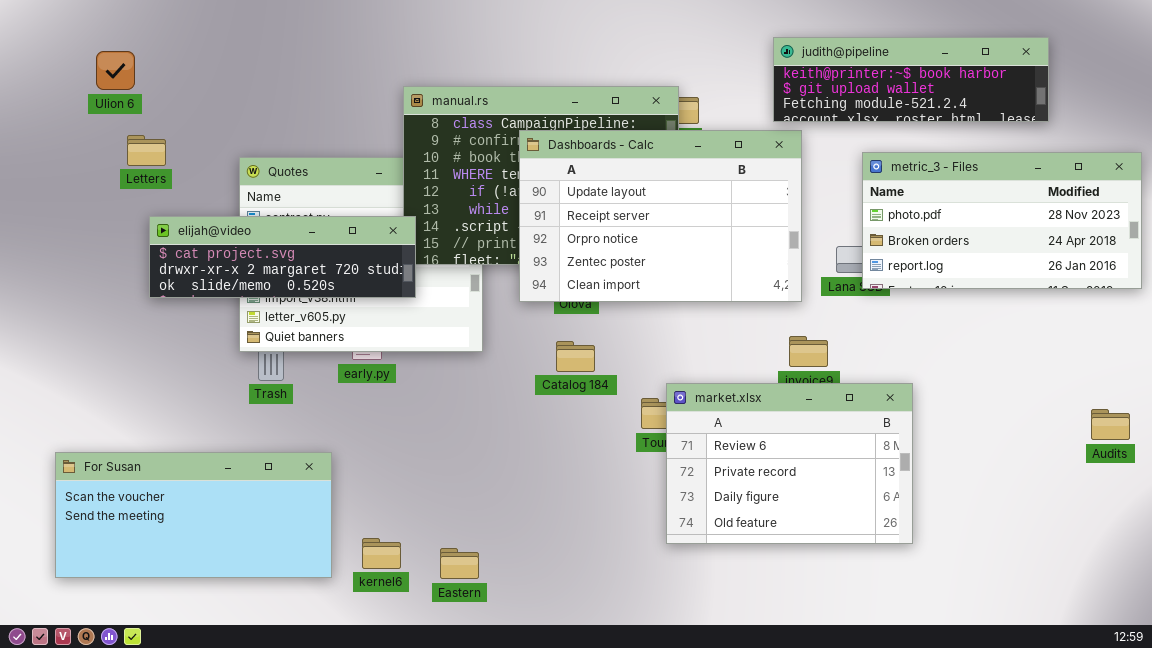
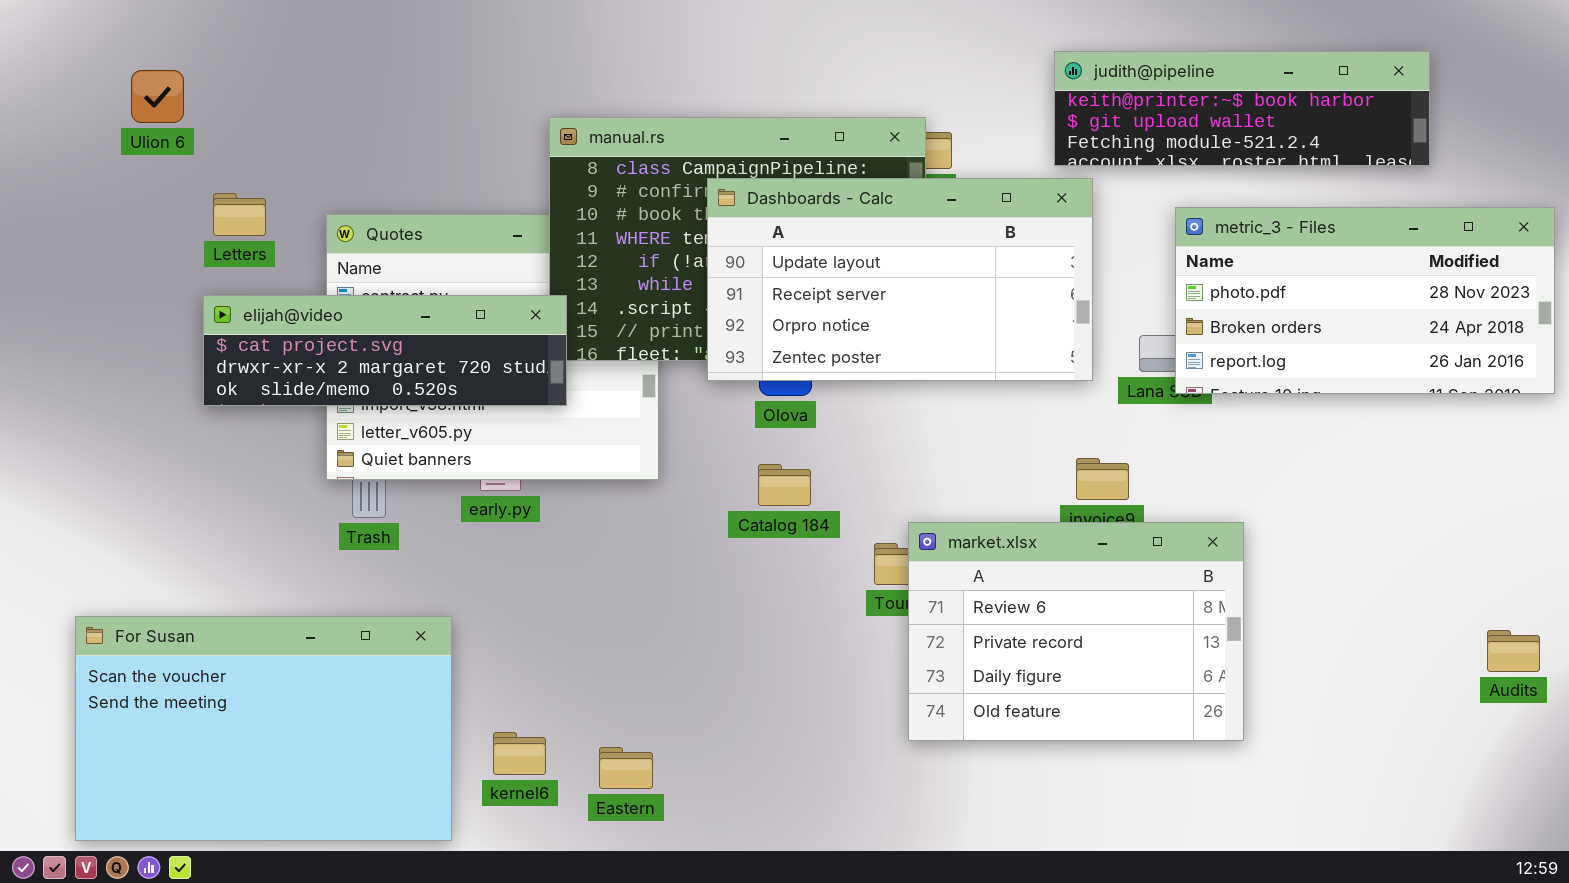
Dashboards - Calc: [519,130,802,302] -> [707,178,1093,381], resized
Letters: [127,135,166,166] -> [213,193,266,236], moved
Audits: [1091,409,1130,440] -> [1487,630,1540,672], moved
For Susan: [55,452,332,578] -> [75,616,452,841], resized

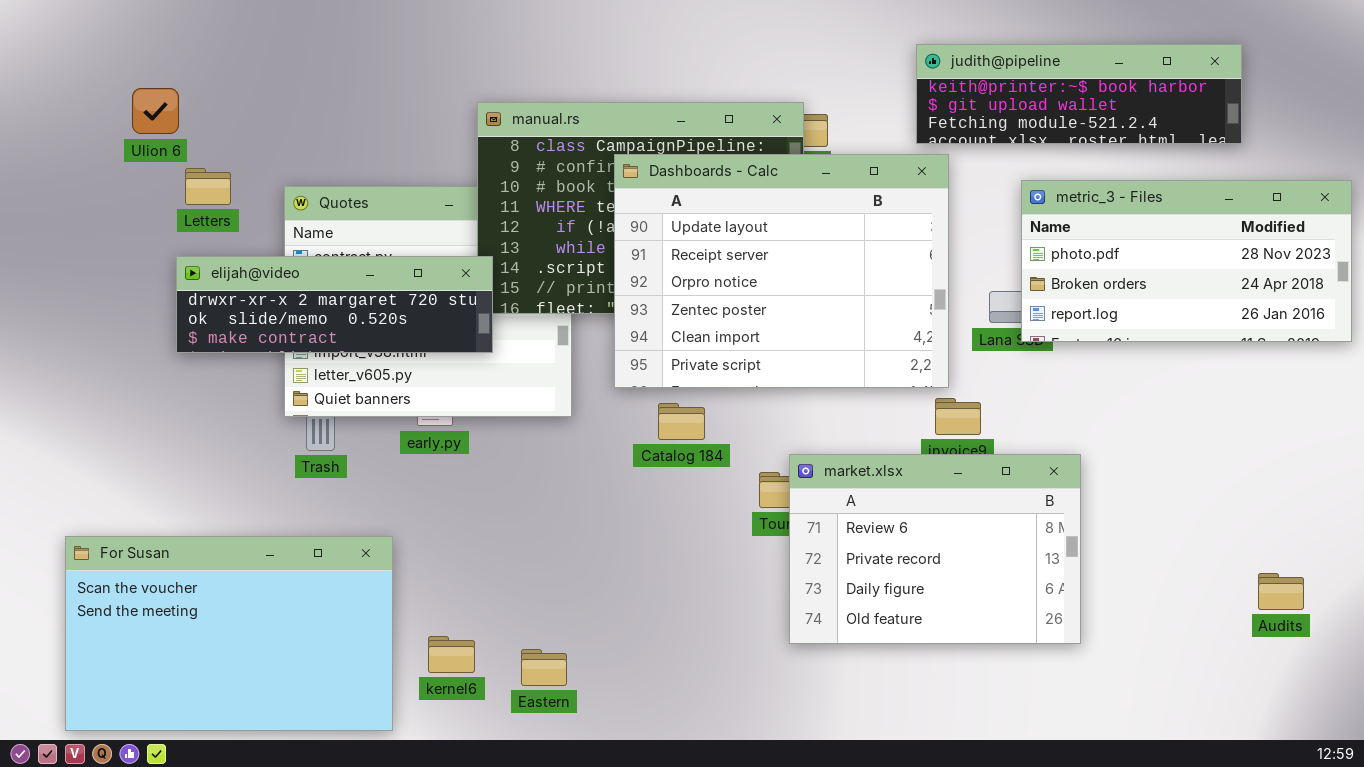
Ulion 6: [131,70,184,123] -> [132,88,179,134], moved
Dashboards - Calc: [707,178,1093,381] -> [614,154,949,388], resized
elijah@video: [203,295,567,406] -> [176,256,493,353], scrolled down 1 row
Audits: [1487,630,1540,672] -> [1258,573,1304,610], moved

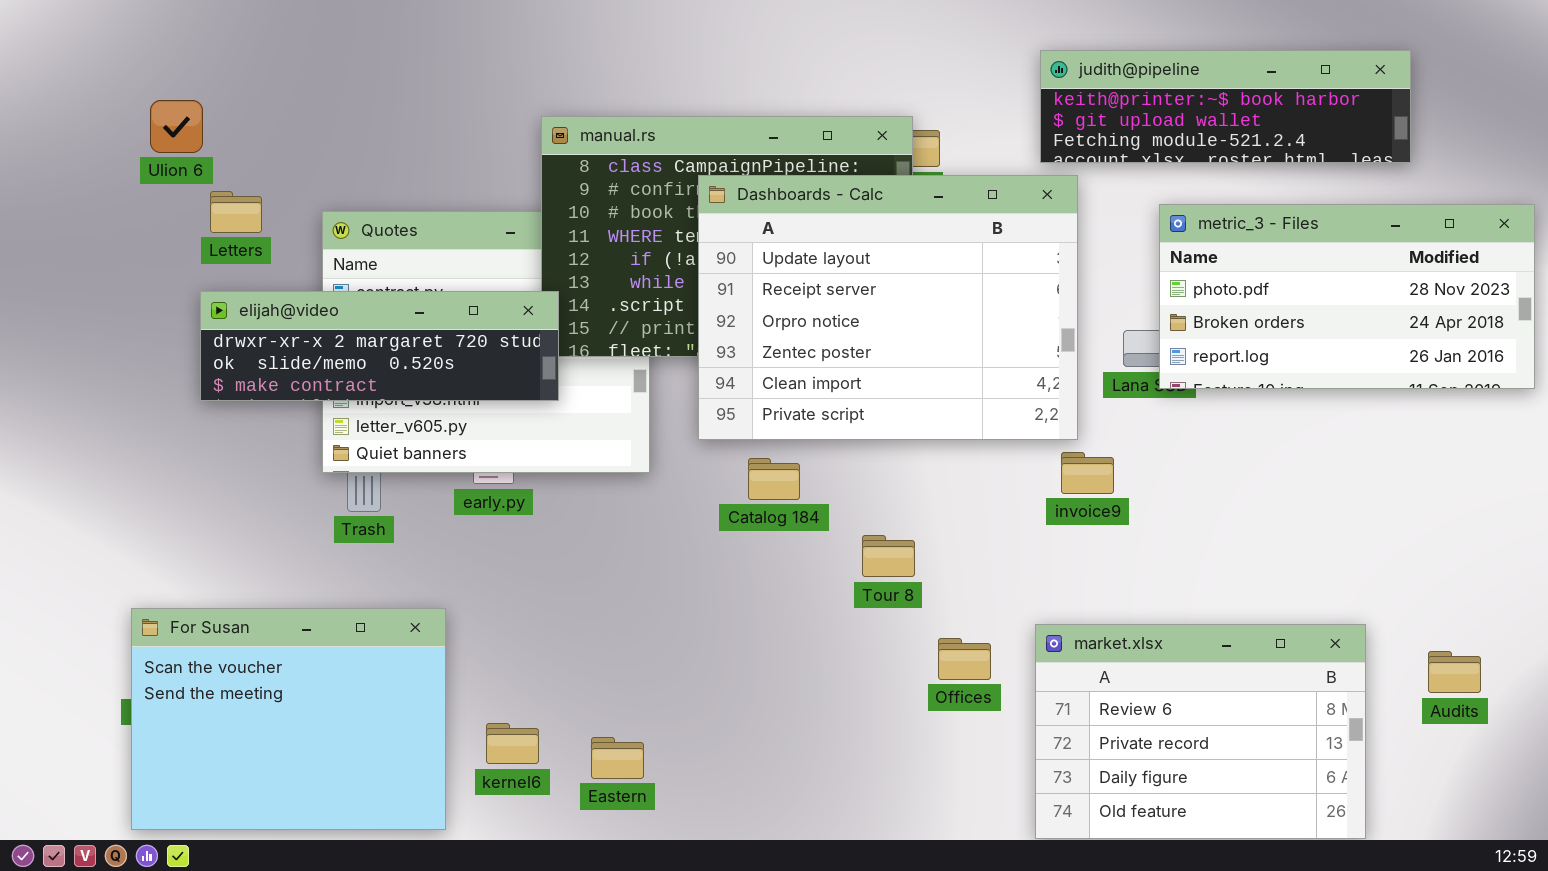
market.xlsx: [789,454,1081,644] -> [1035,624,1366,839], moved
For Susan: [65,536,393,731] -> [131,608,446,830], resized

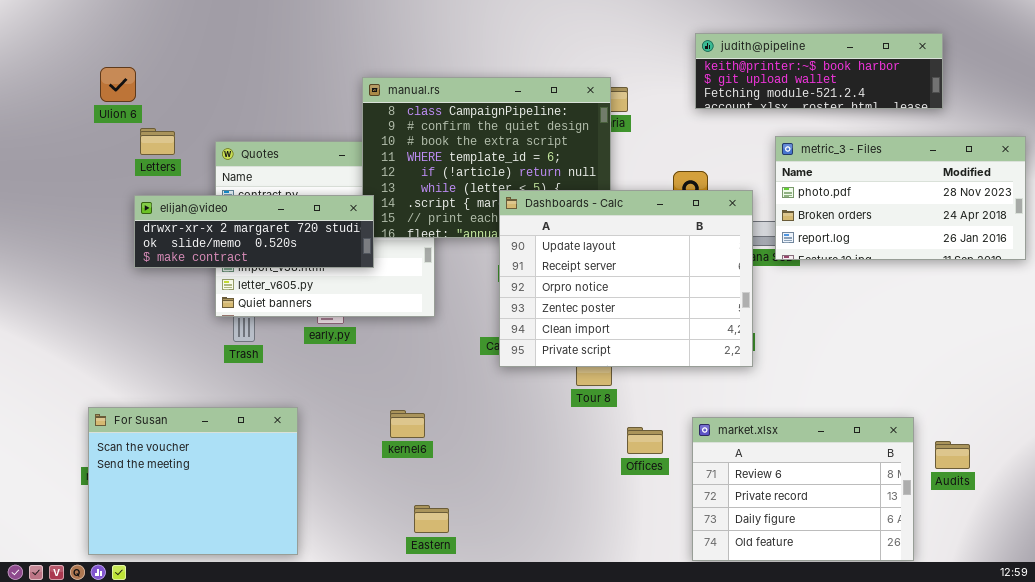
Dashboards - Calc: [698,175,1078,440] -> [499,190,753,367], moved
Audits: [1428,651,1481,693] -> [935,441,970,469], moved
kernel6: [486,723,539,764] -> [390,410,425,438], moved
Eastern: [591,737,644,779] -> [414,505,449,533], moved

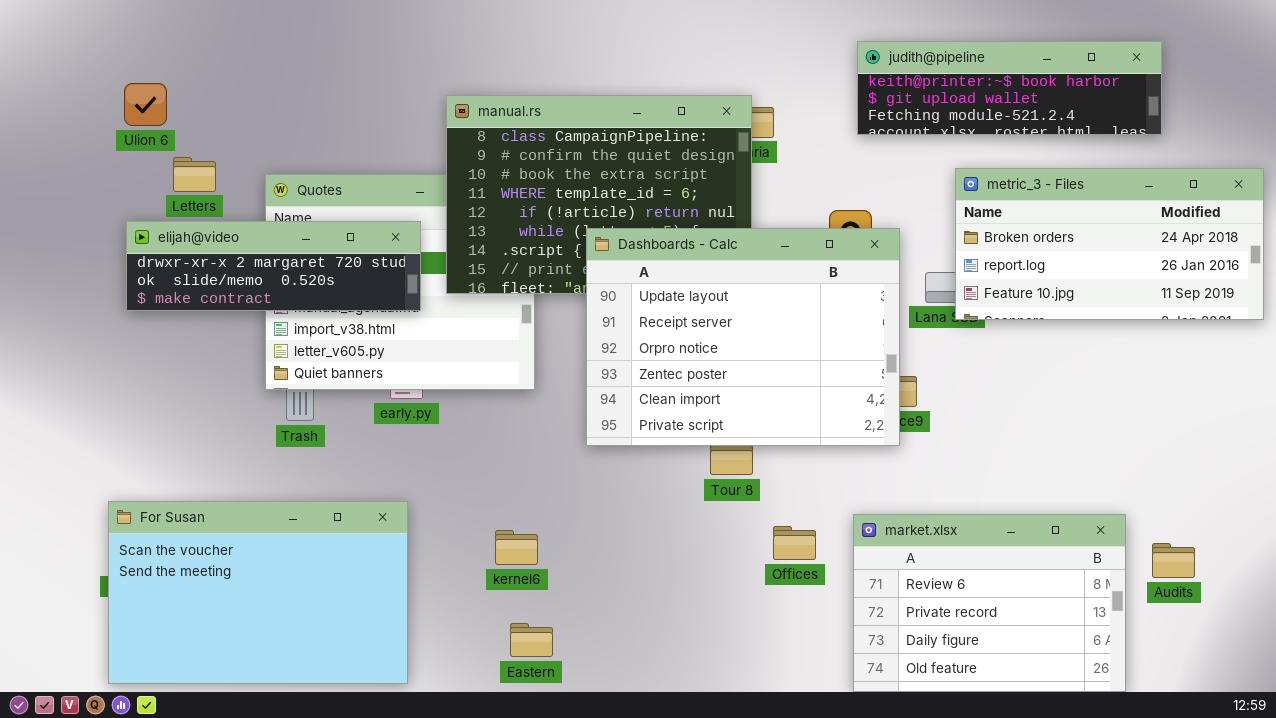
metric_3 - Files: [775,136,1026,260] -> [955,168,1264,320], scrolled down 1 row
Dashboards - Calc: [499,190,753,367] -> [586,228,900,446], moved
elijah@video: [134,195,374,268] -> [126,221,421,311], moved
For Susan: [88,407,298,555] -> [108,501,408,684], resized
kernel6: [390,410,425,438] -> [495,530,538,565], moved

